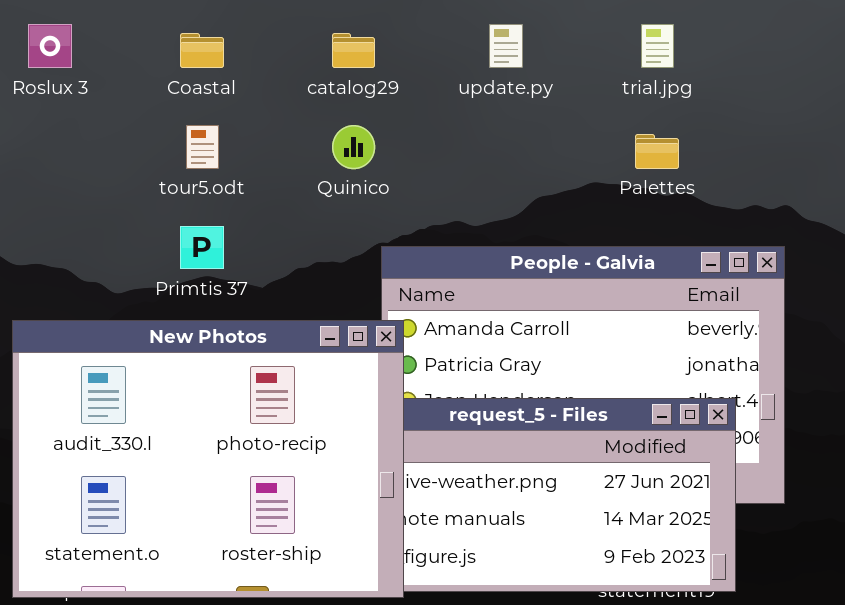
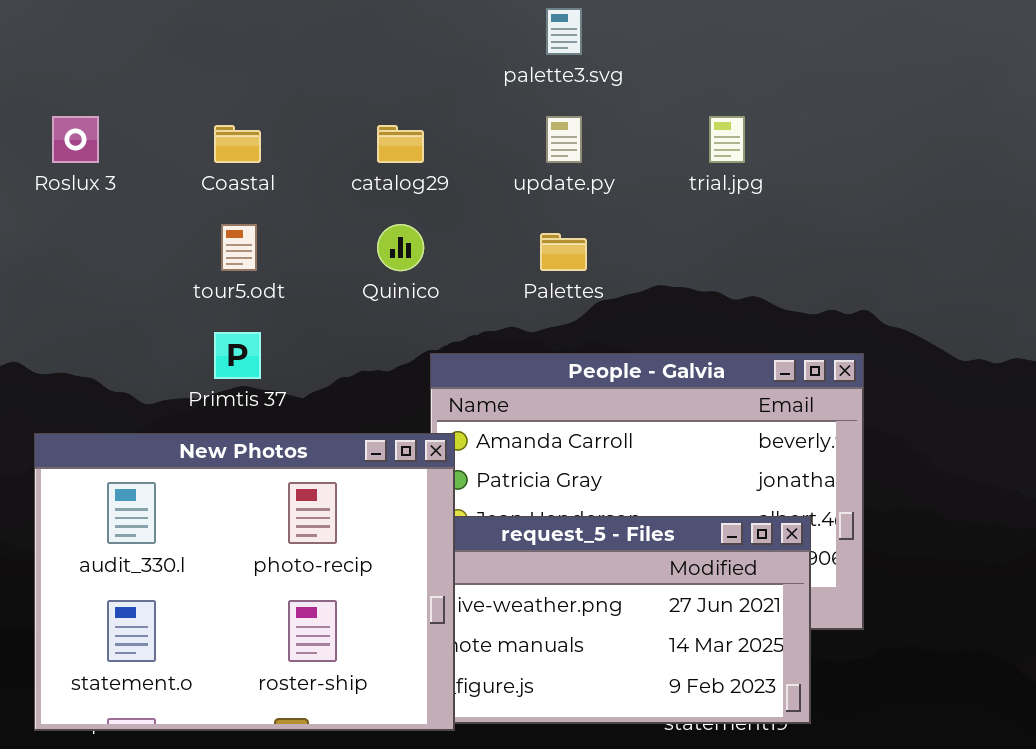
Palettes: [635,134,679,169] -> [540,233,587,271], moved

